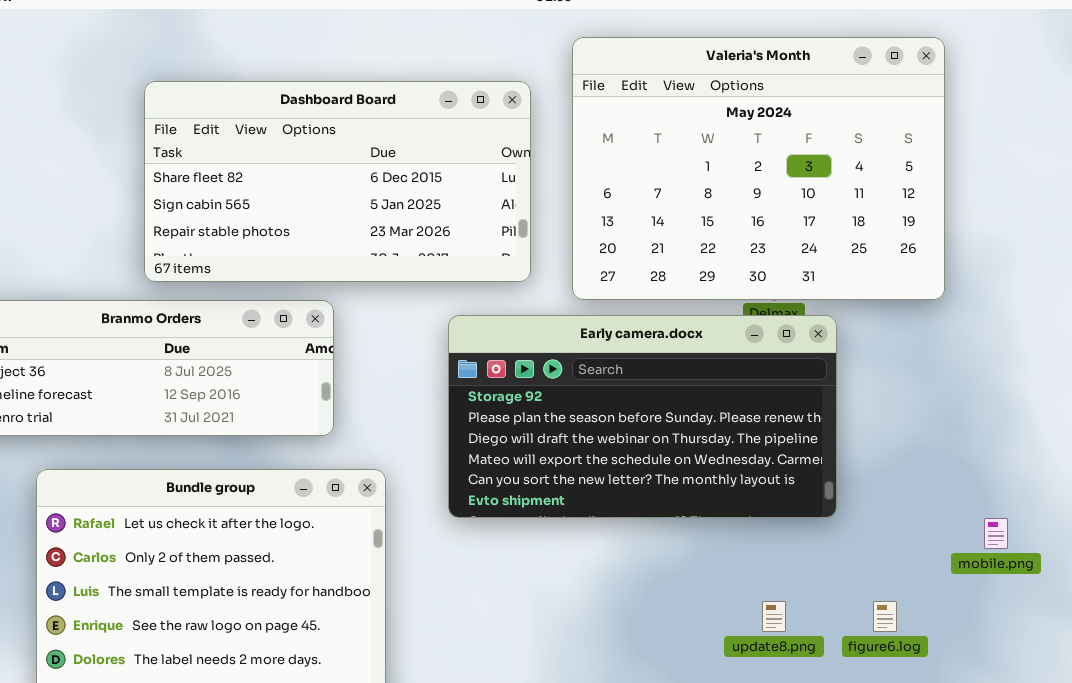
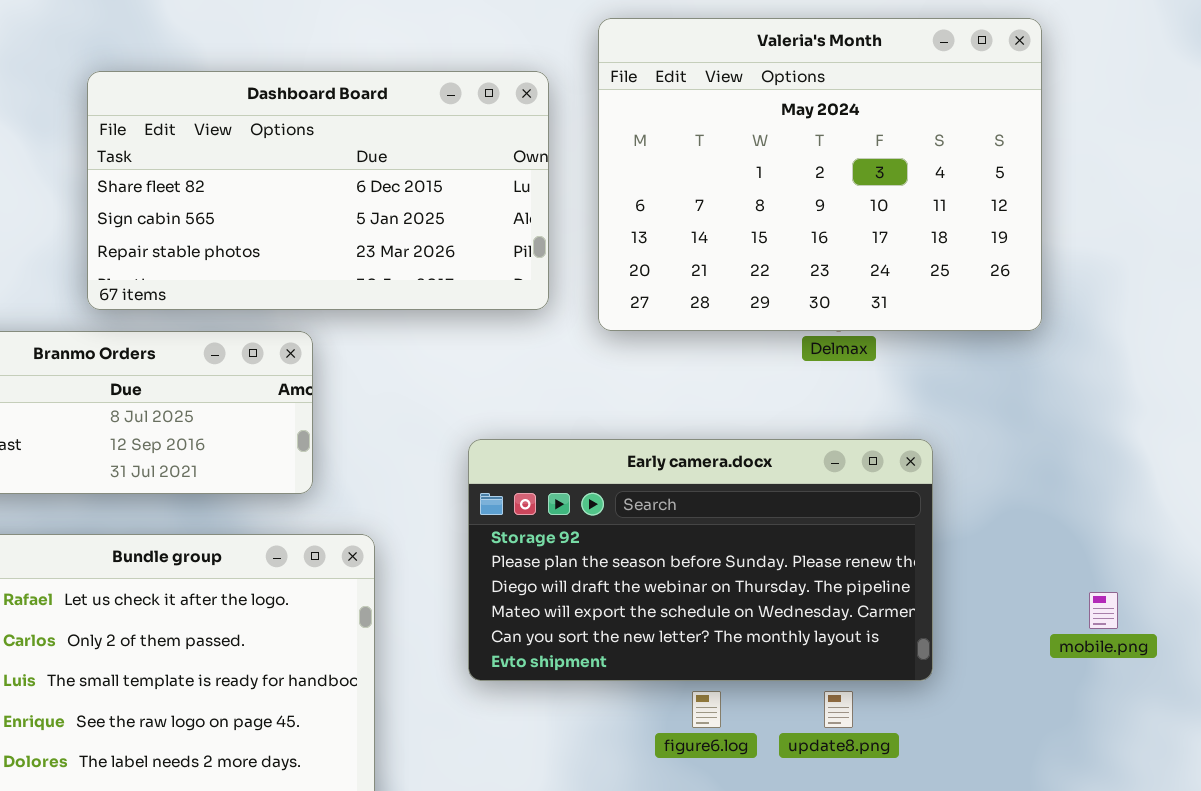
Early camera.docx: [448,315,837,518] -> [468,439,933,681], moved
figure6.log: [873,601,897,632] -> [692,691,721,728], moved

